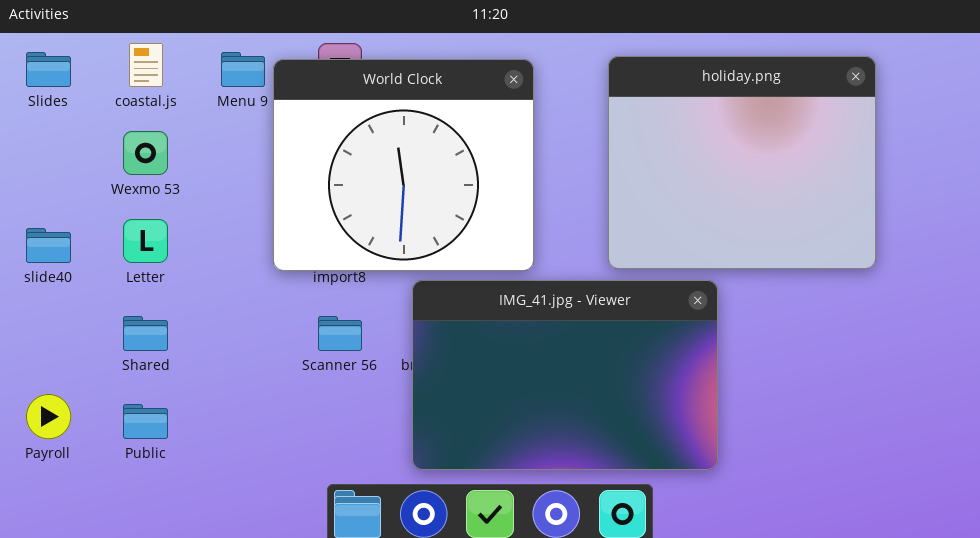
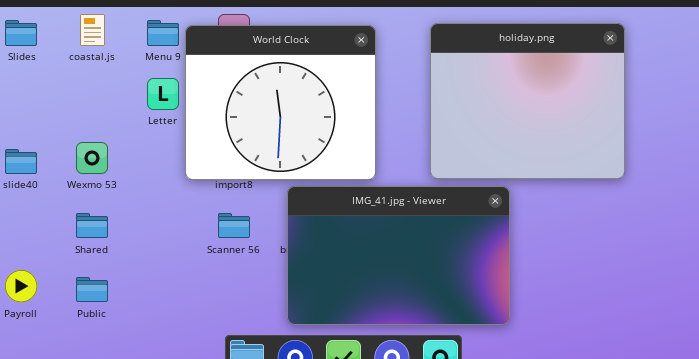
Wexmo 53: [123,131,168,175] -> [76,142,108,174], moved
Letter: [123,219,168,263] -> [147,78,179,110], moved

